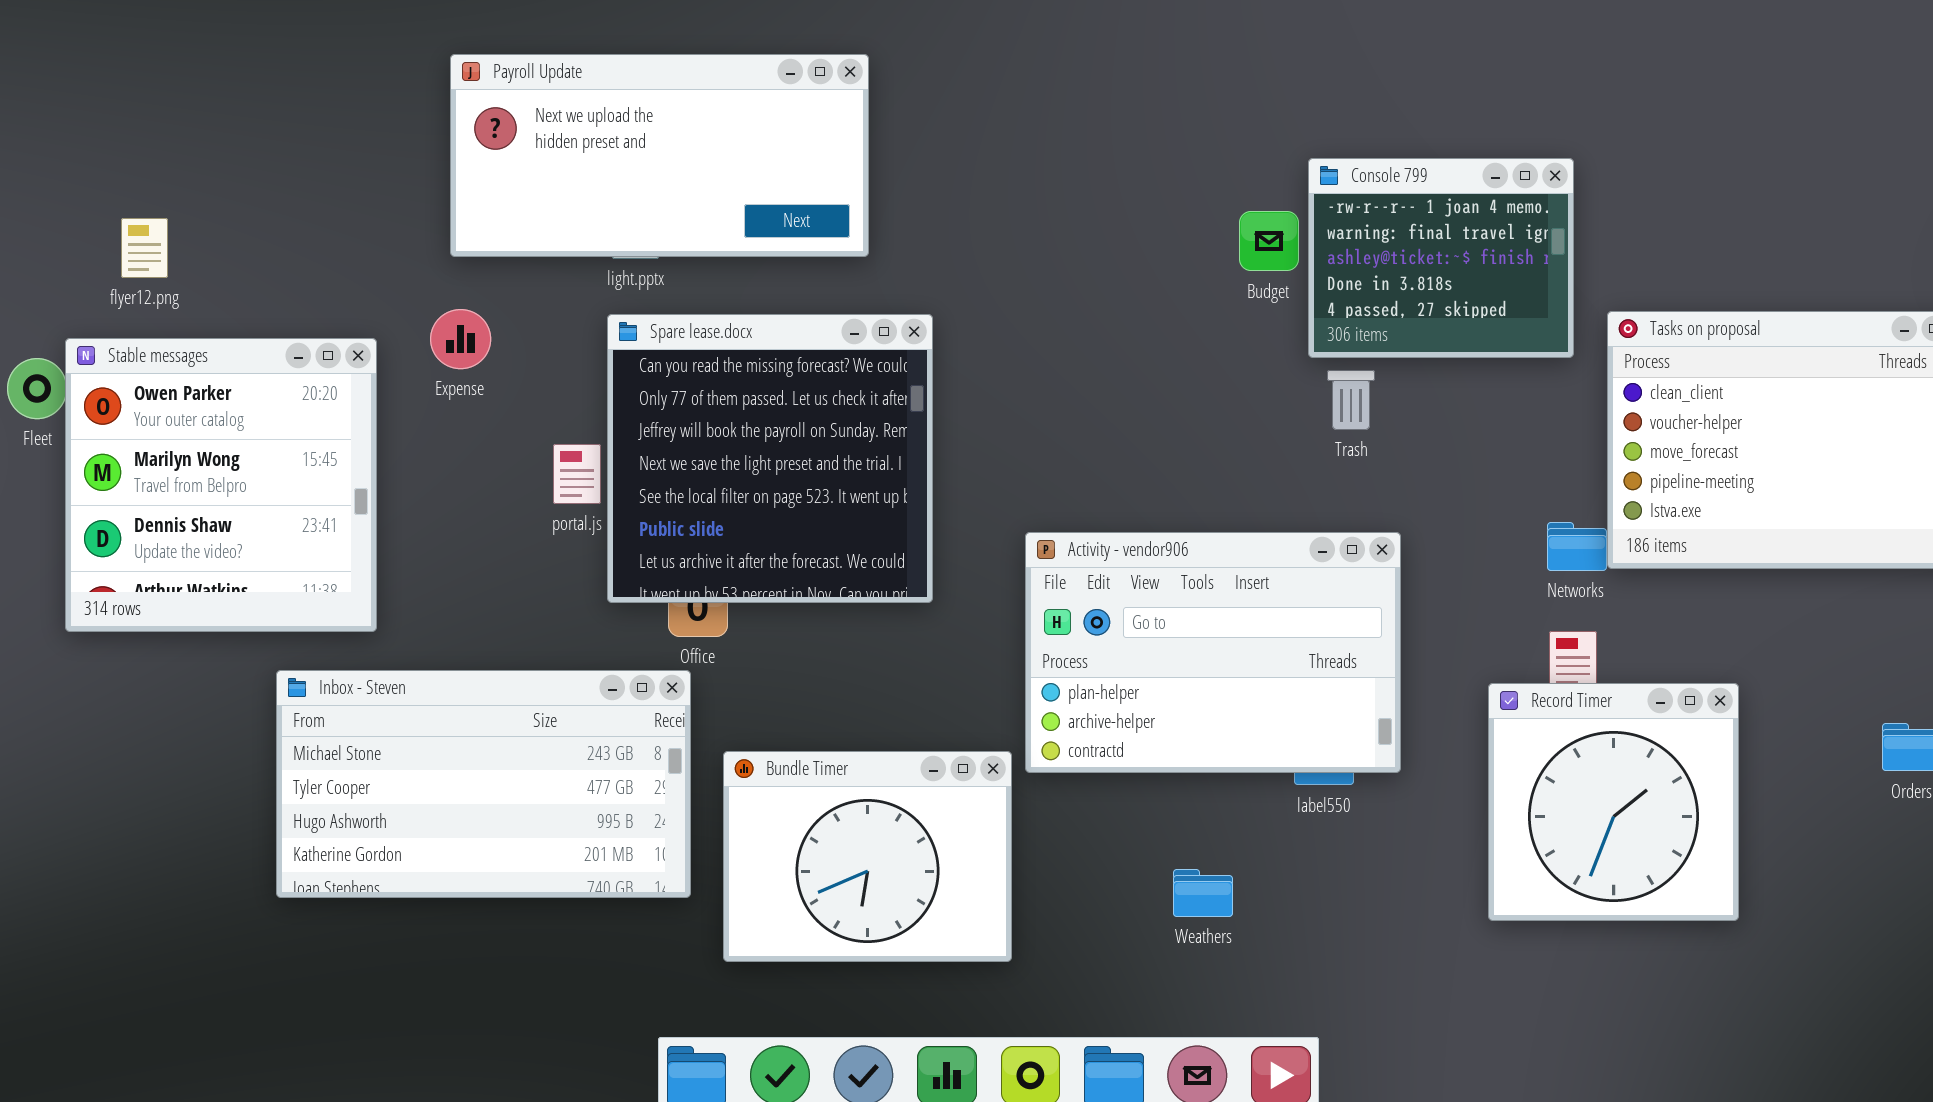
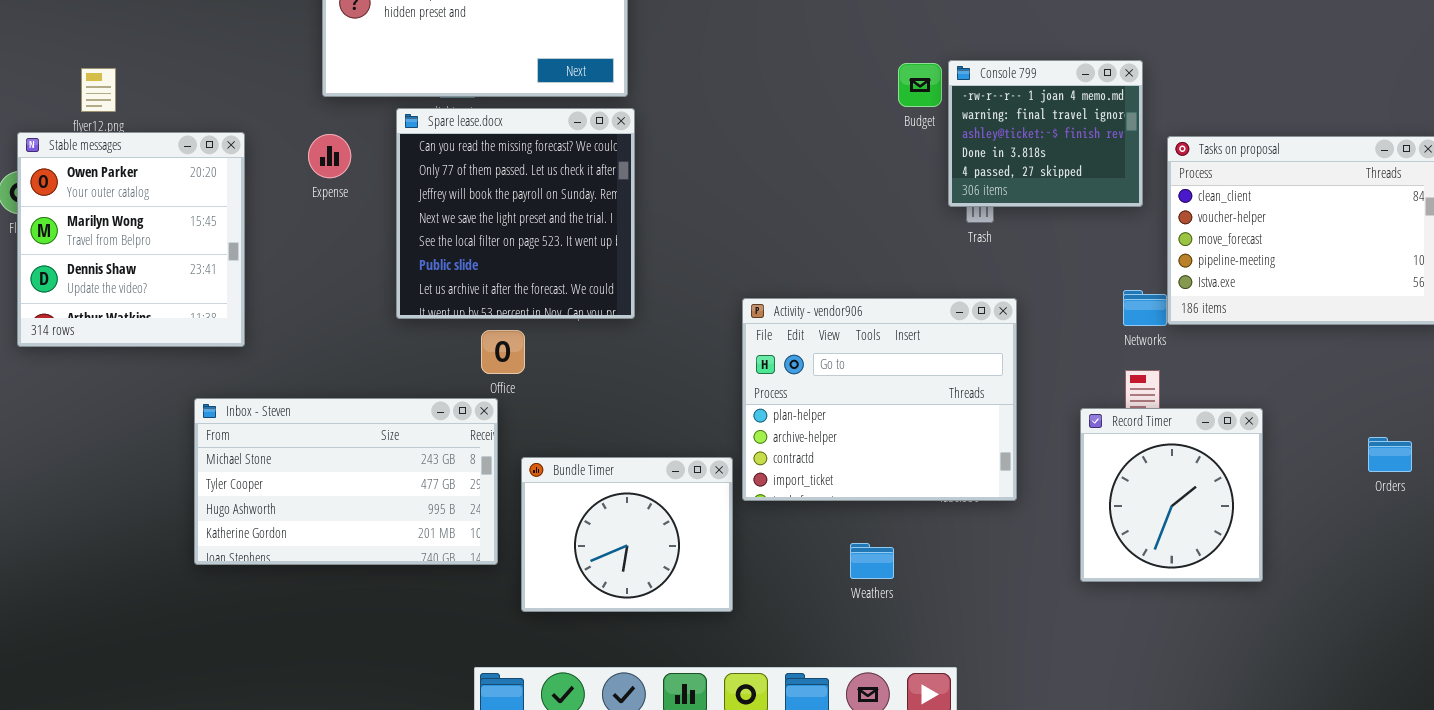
Console 799: [1308,158,1574,358] -> [948,60,1143,207], moved
Spare lease.docx: [607,314,933,603] -> [396,108,635,319], moved
Stable messages: [65,338,377,632] -> [17,132,245,347], moved
Activity - vendor906: [1025,532,1401,773] -> [742,298,1017,501], resized

